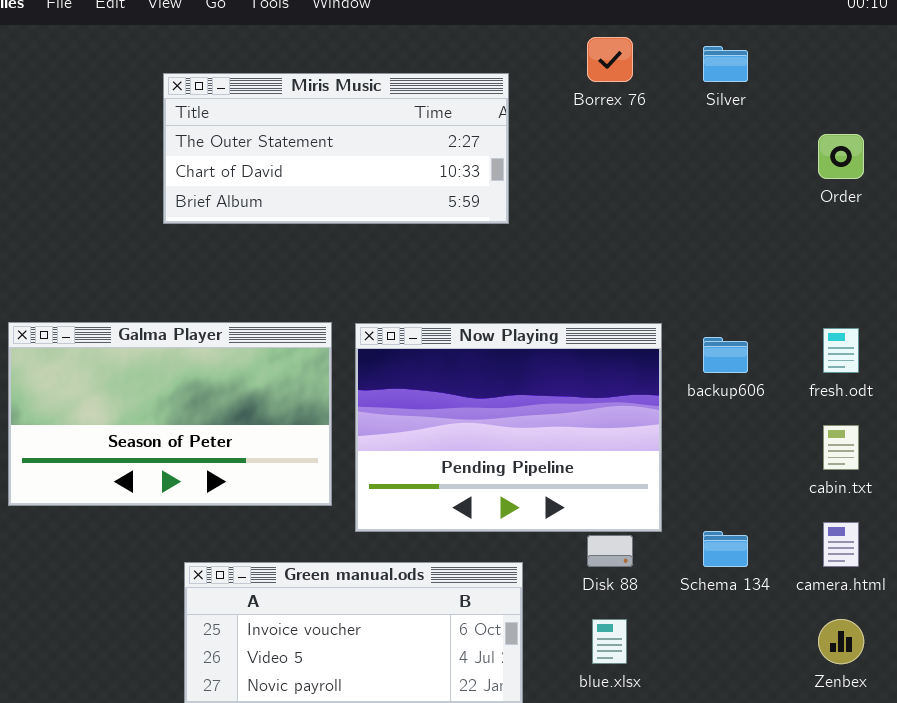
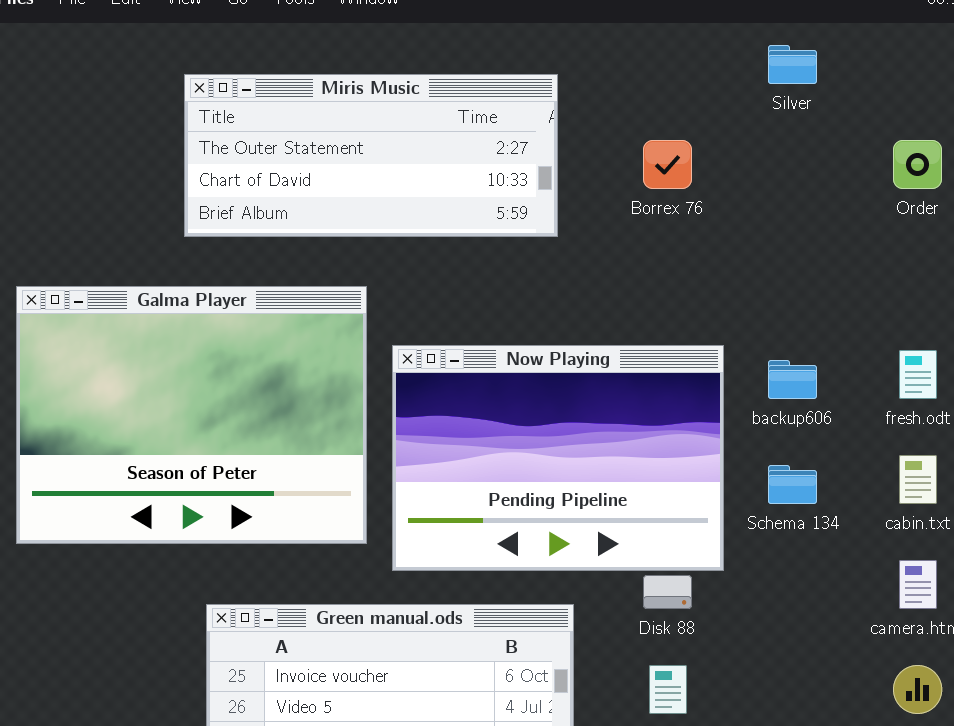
Borrex 76: [587,37,633,82] -> [643,140,692,189], moved
Galma Player: [8,322,332,506] -> [16,286,367,544], resized
Schema 134: [703,531,748,567] -> [768,465,817,504], moved

